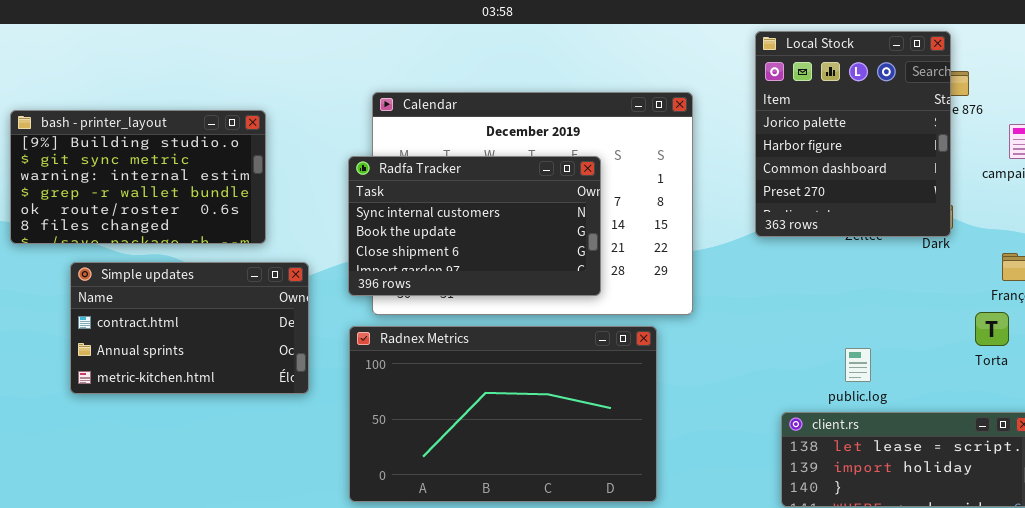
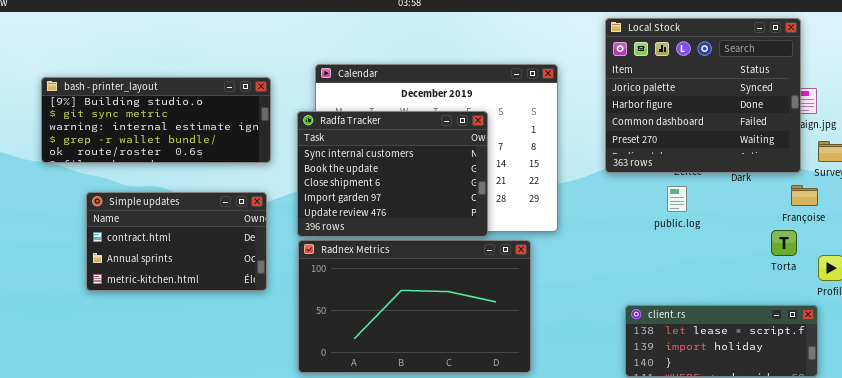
Local Stock: [755,31,951,237] -> [605,18,801,173], resized
bash - printer_layout: [10,110,266,244] -> [41,77,271,163], resized
Radfa Tracker: [348,156,601,296] -> [297,111,488,237], resized
public.log: [845,348,871,382] -> [667,186,687,212], moved

